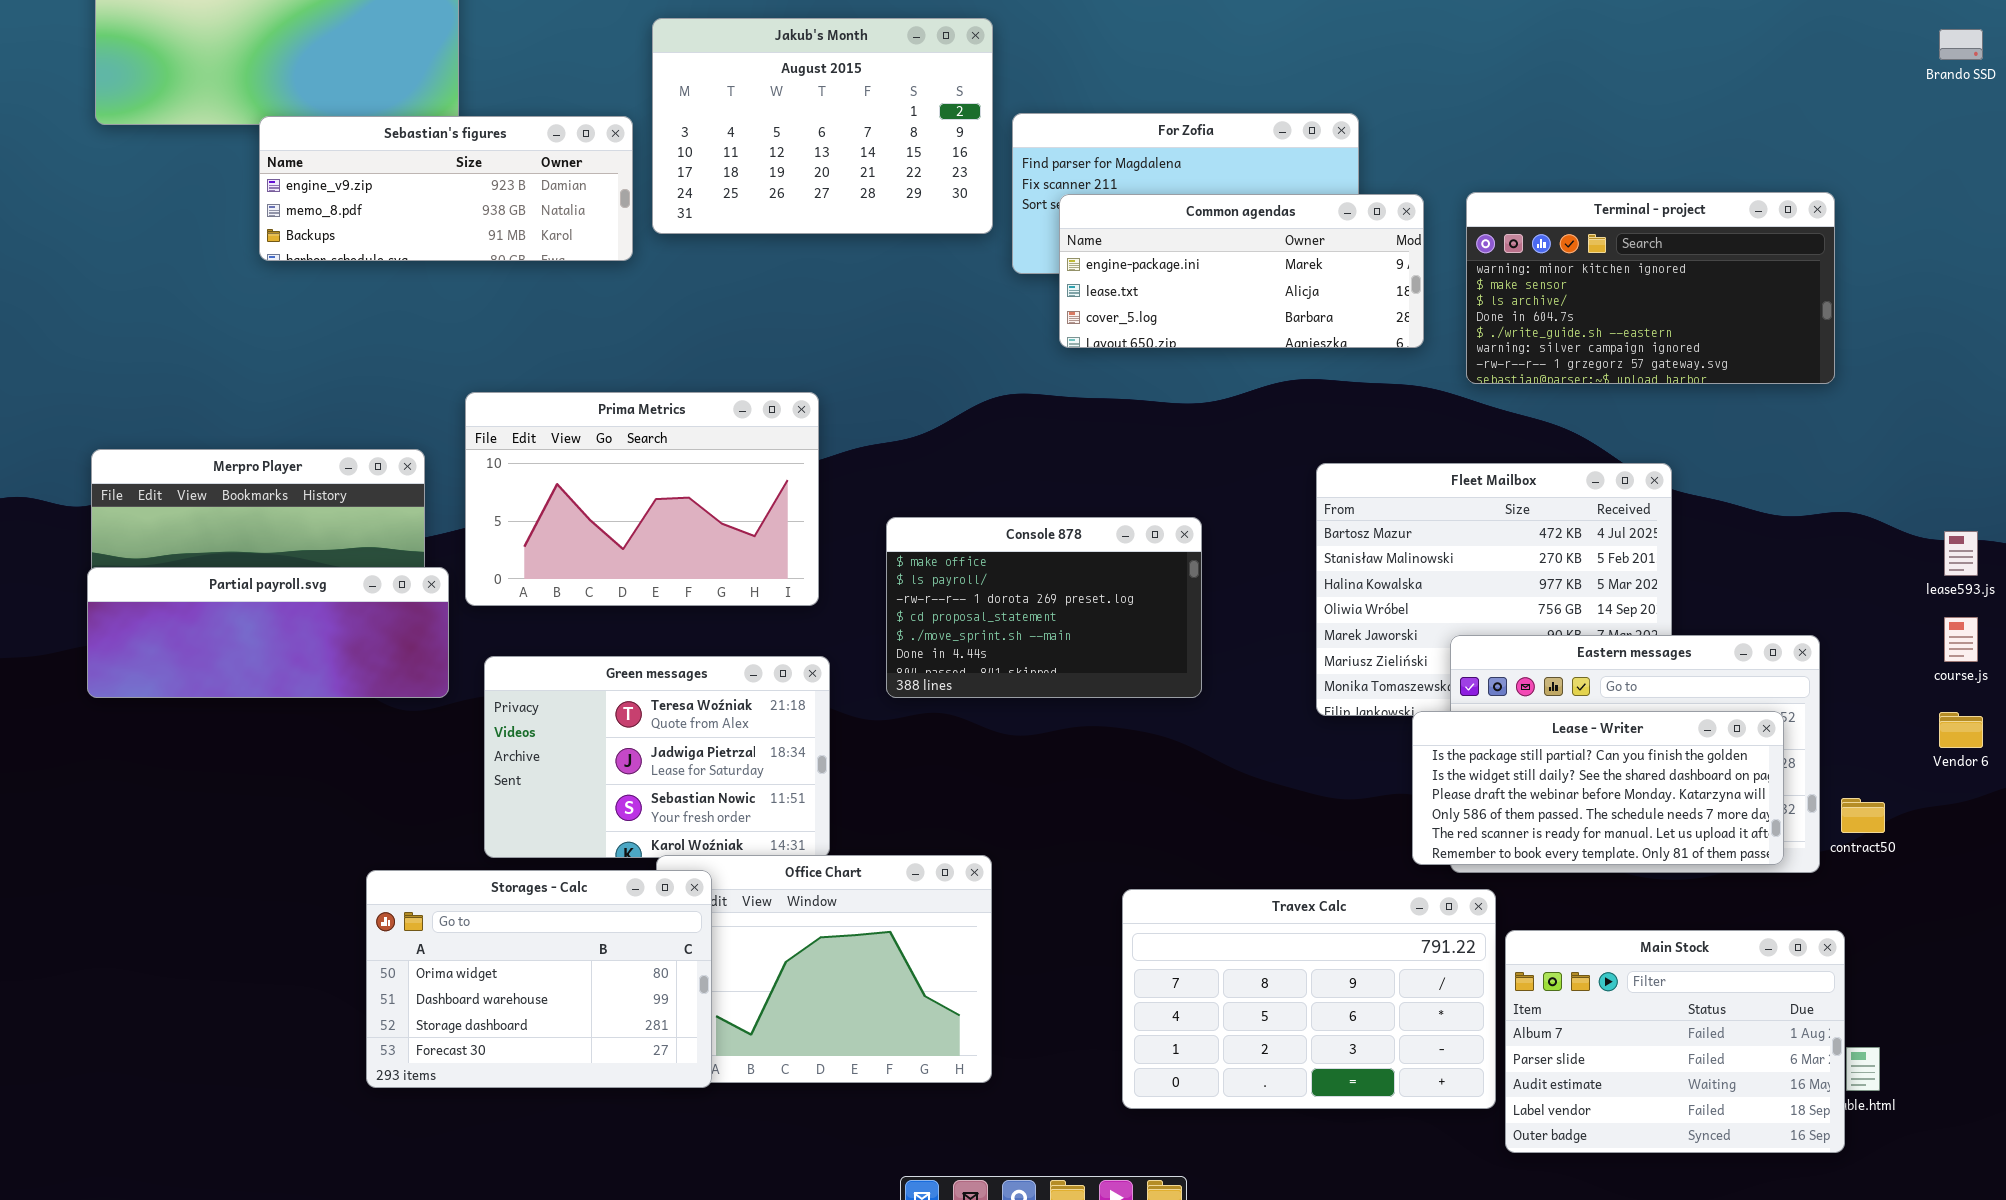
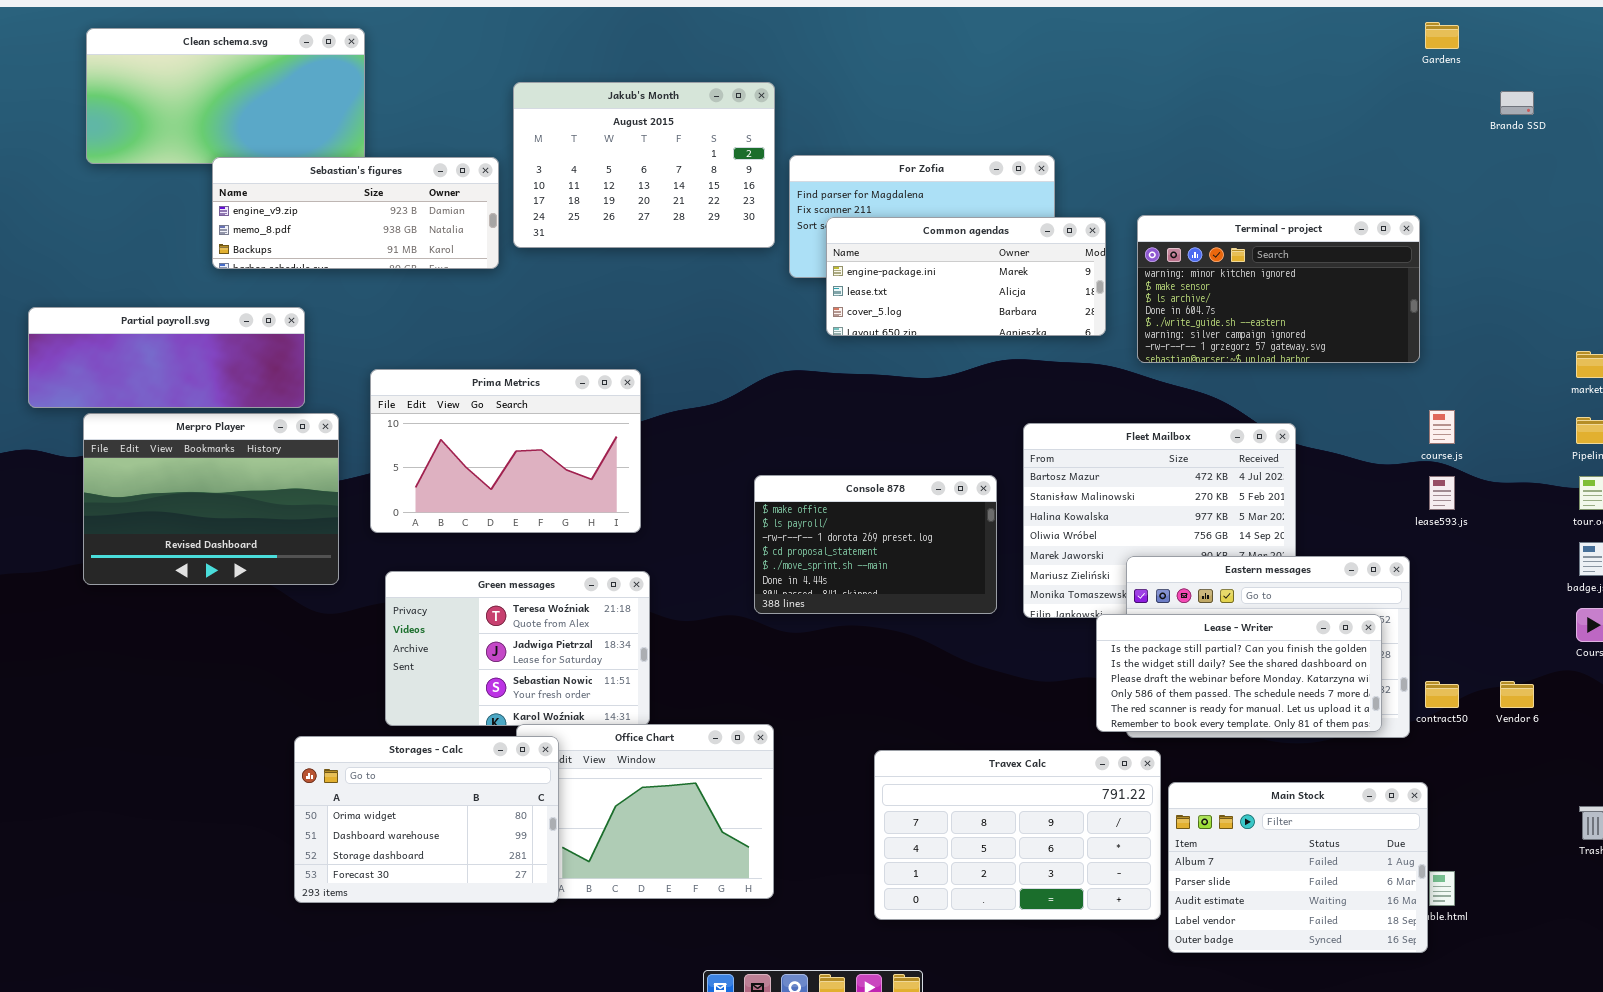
Console 878: [886,517,1202,698] -> [754,475,997,614], moved
lease593.js: [1944,531,1978,576] -> [1429,476,1455,510], moved
Partial payroll.svg: [87,567,449,698] -> [28,307,305,408], moved
course.js: [1944,617,1978,662] -> [1429,410,1455,444], moved
Vendor 6: [1939,712,1983,748] -> [1500,681,1534,708], moved

